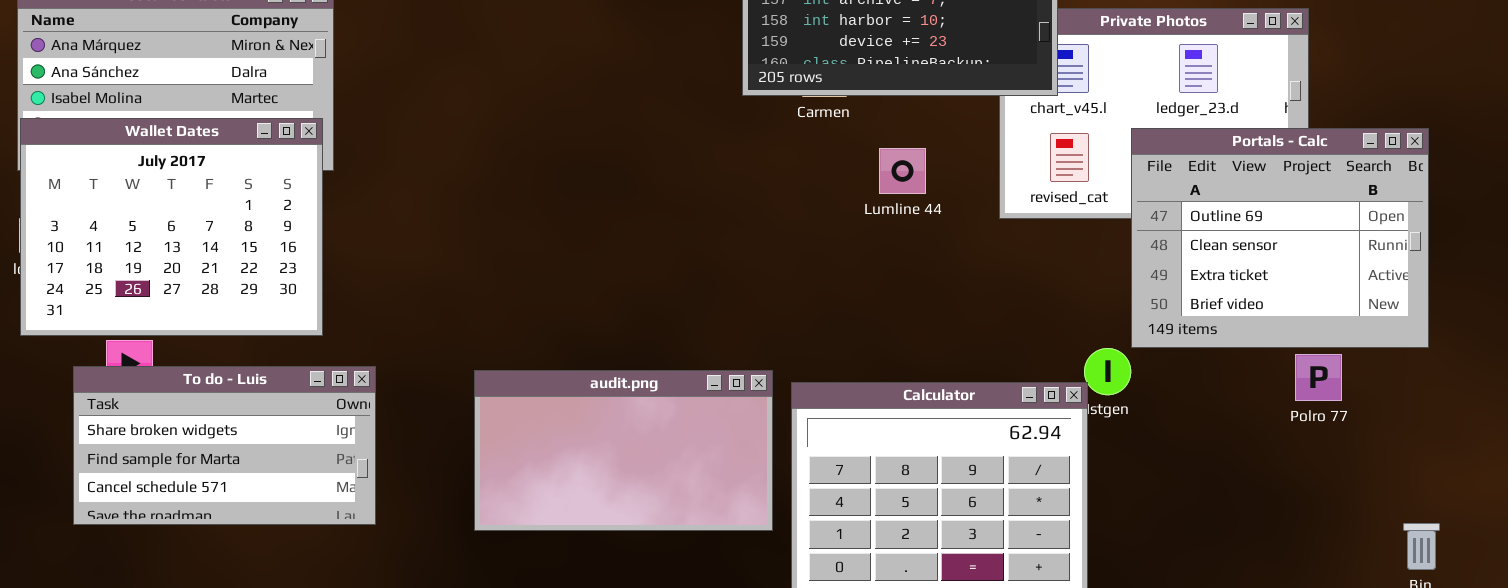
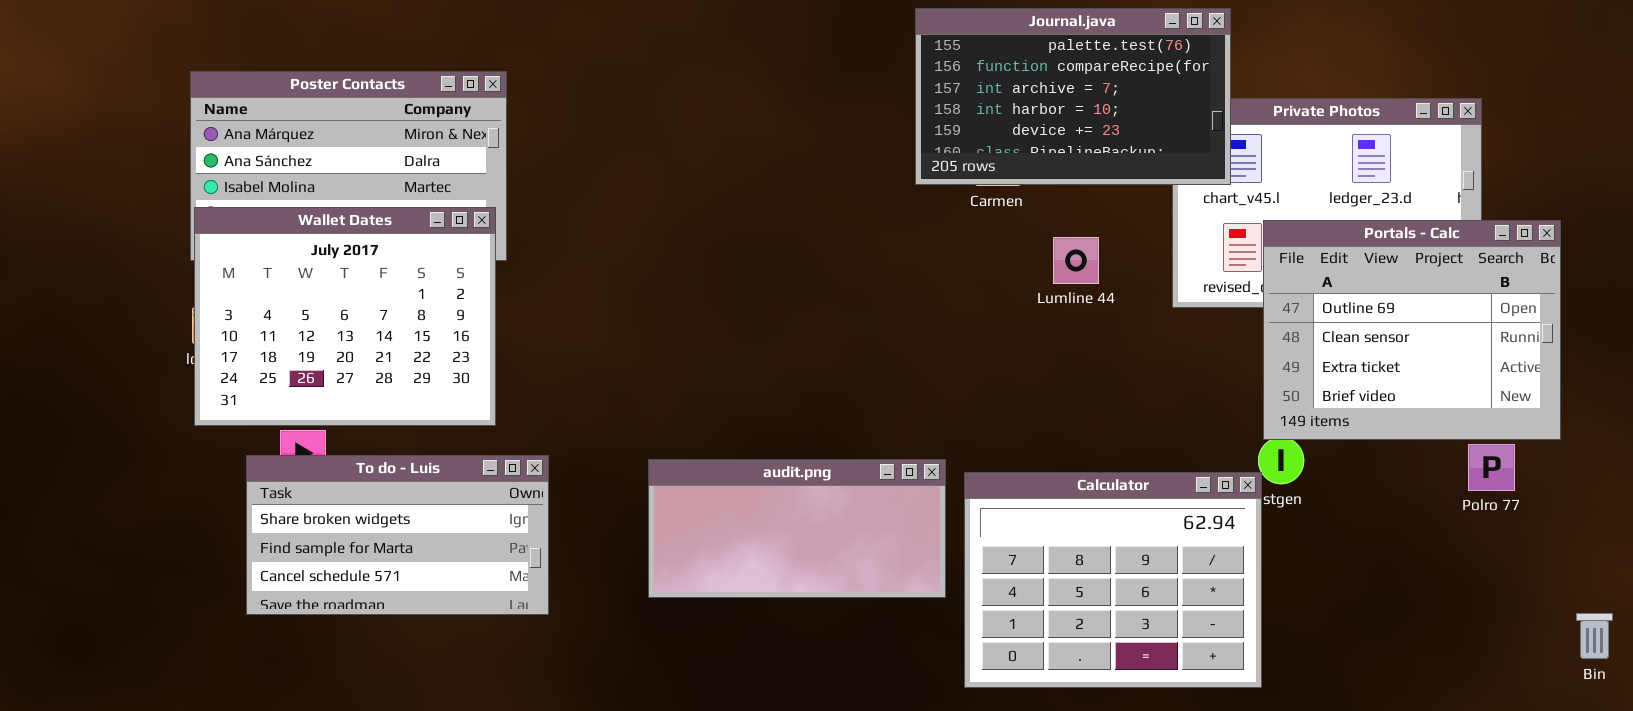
Portals - Calc: [1131,128,1429,348] -> [1263,220,1561,440], moved
audit.png: [474,370,773,531] -> [648,459,946,598], resized

